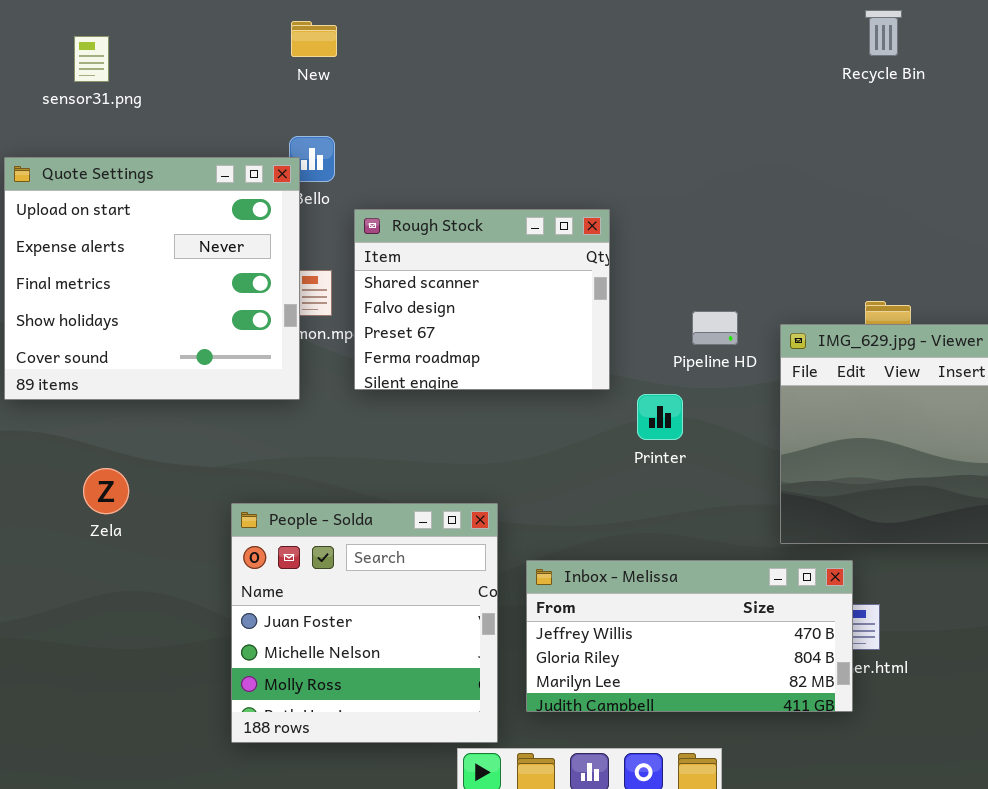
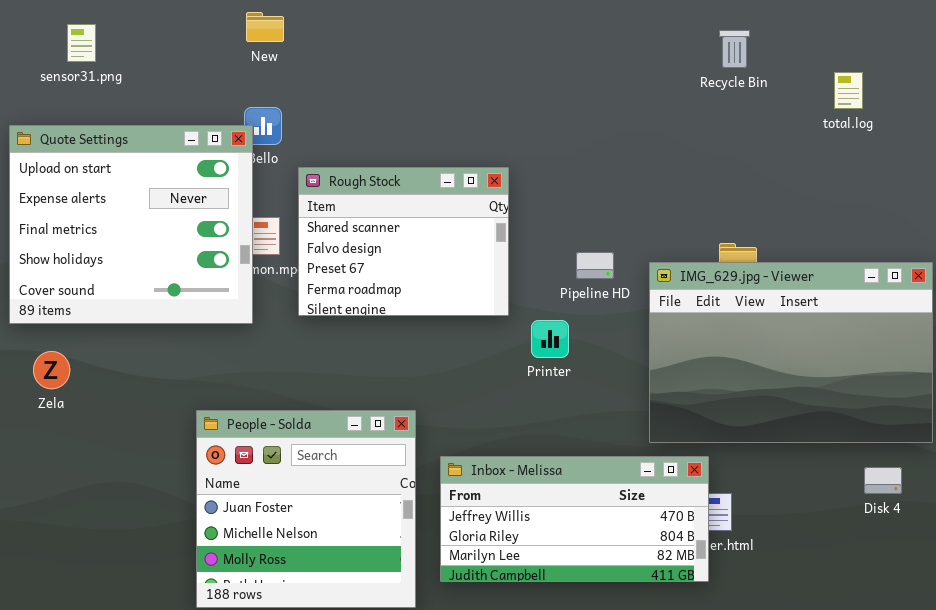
Recycle Bin: [865,10,902,56] -> [719,30,750,68], moved
Zela: [83,468,129,514] -> [33,351,70,389], moved

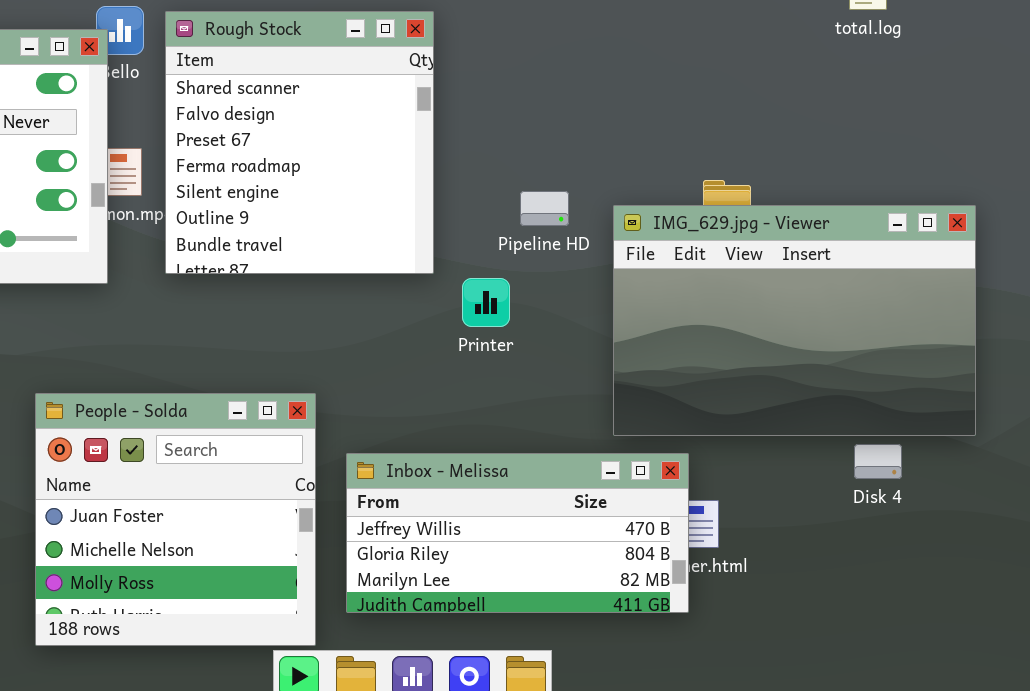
Rough Stock: [298,167,509,316] -> [165,11,434,274], resized
Disk 4: [864,467,902,494] -> [854,444,902,479], moved

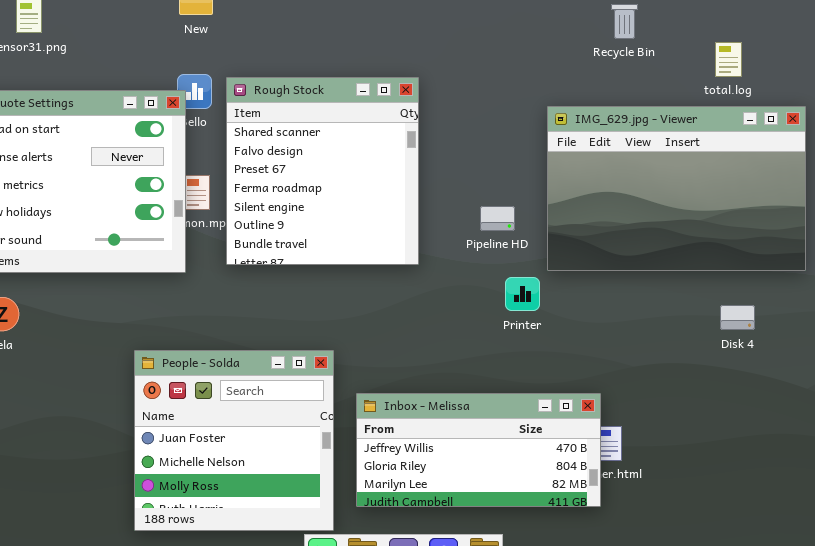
IMG_629.jpg - Viewer: [613,205,976,436] -> [547,106,806,271], moved
Printer: [462,278,510,327] -> [505,277,540,311], moved
Disk 4: [854,444,902,479] -> [720,305,755,330], moved

